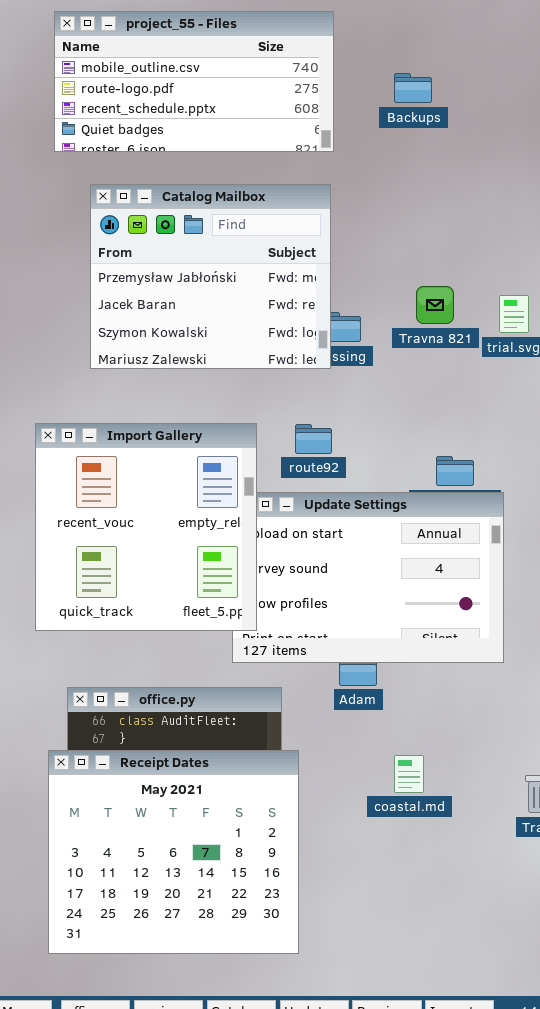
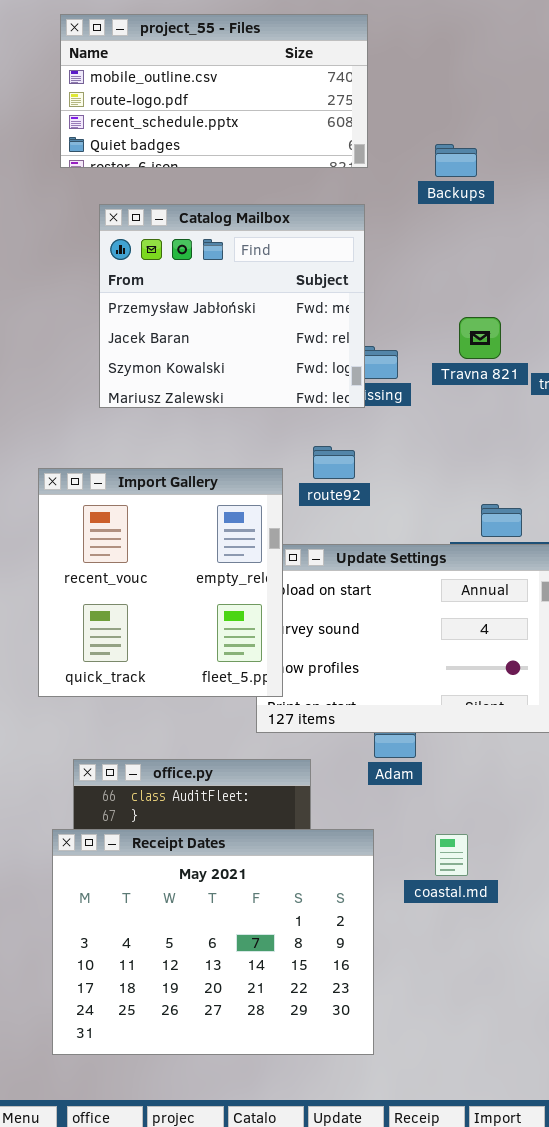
Backups: [394,73,432,103] -> [435,144,477,177], moved
route92: [295,424,332,454] -> [313,446,355,479], moved
Receipt Dates: [48,750,299,954] -> [52,829,374,1055], resized

